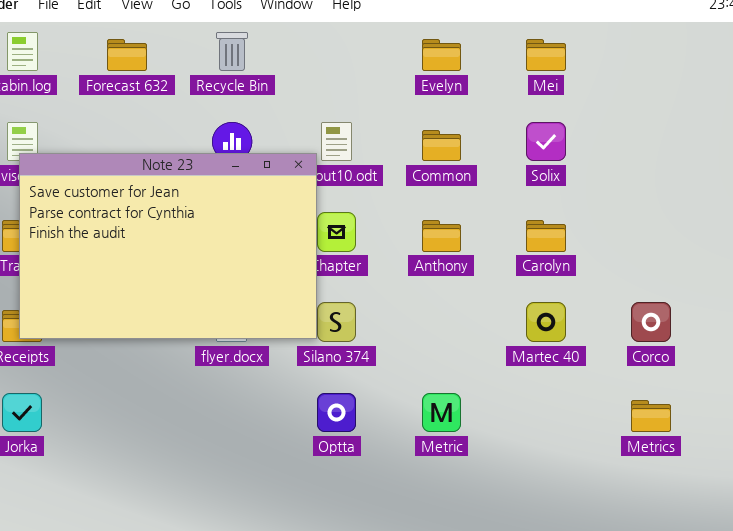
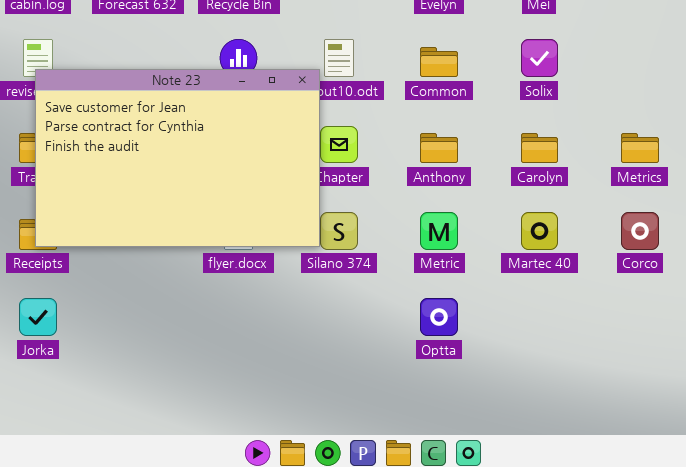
Optta: [317,393,356,432] -> [420,298,458,336], moved
Metric: [422,393,461,432] -> [420,212,458,250], moved
Metrics: [631,400,671,432] -> [621,133,659,163], moved

